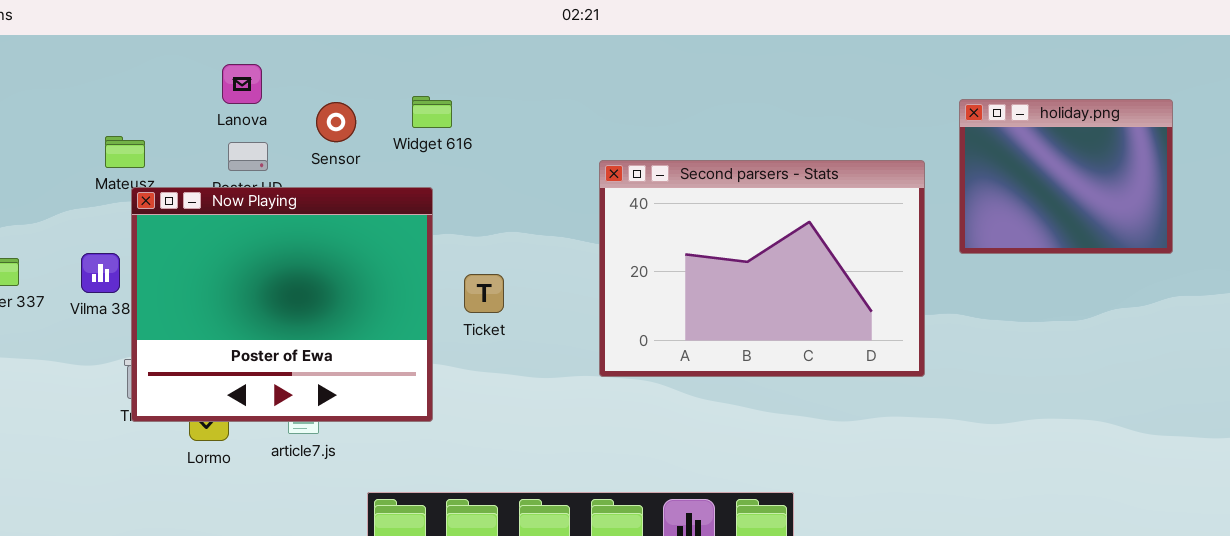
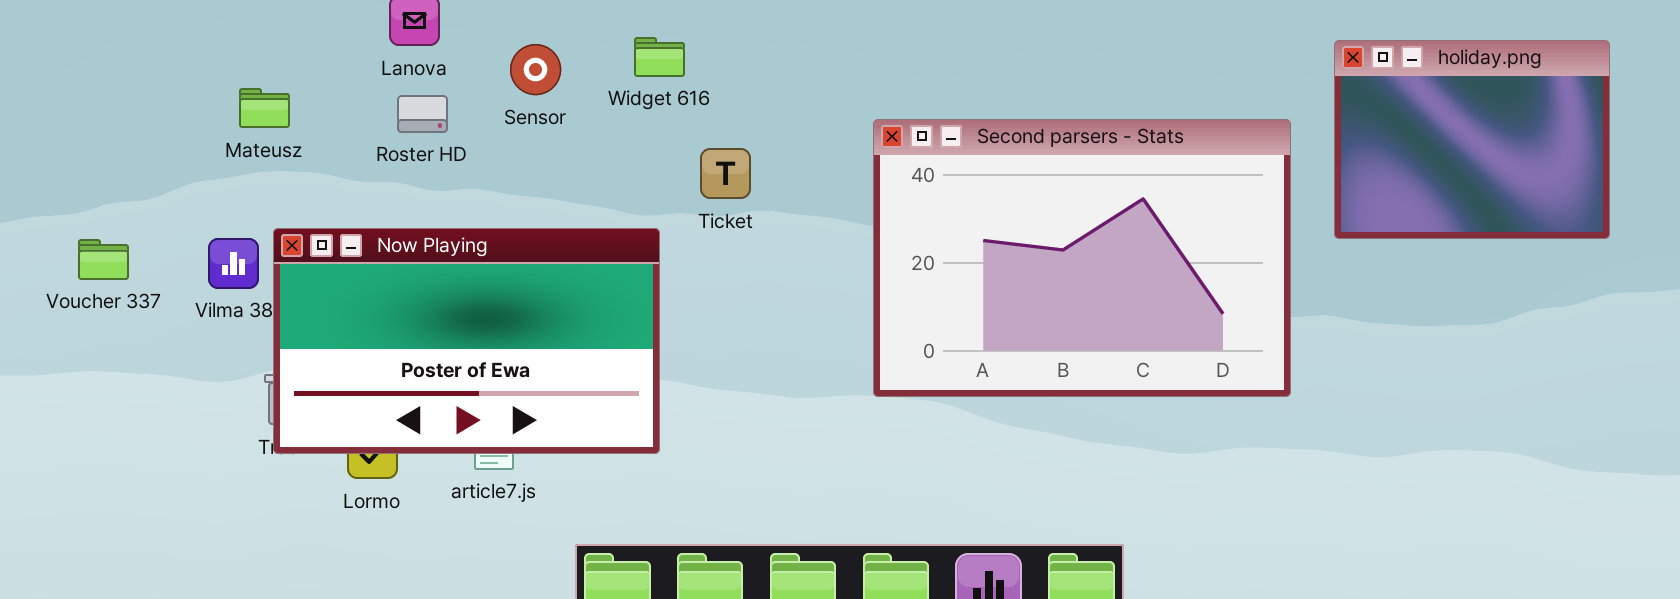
Now Playing: [131,187,433,422] -> [273,228,660,454], resized
Ticket: [464,274,504,313] -> [700,148,751,199], moved

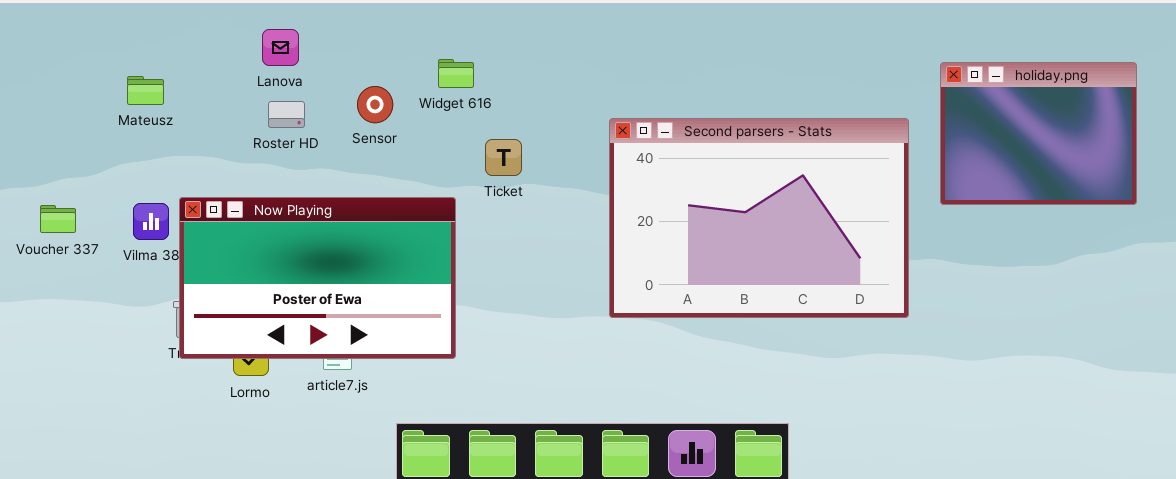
Sensor: [510,44,561,95] -> [357,86,393,123], moved
Mateusz: [239,88,290,128] -> [127,76,164,105], moved

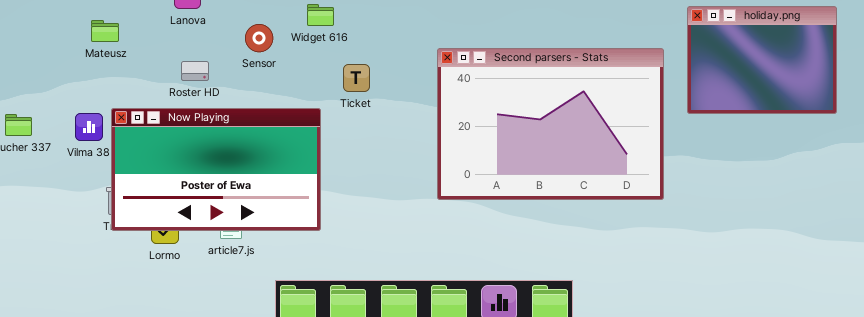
Mateusz: [127,76,164,105] -> [91,20,119,42], moved
Roster HD: [268,101,305,128] -> [181,61,209,81], moved

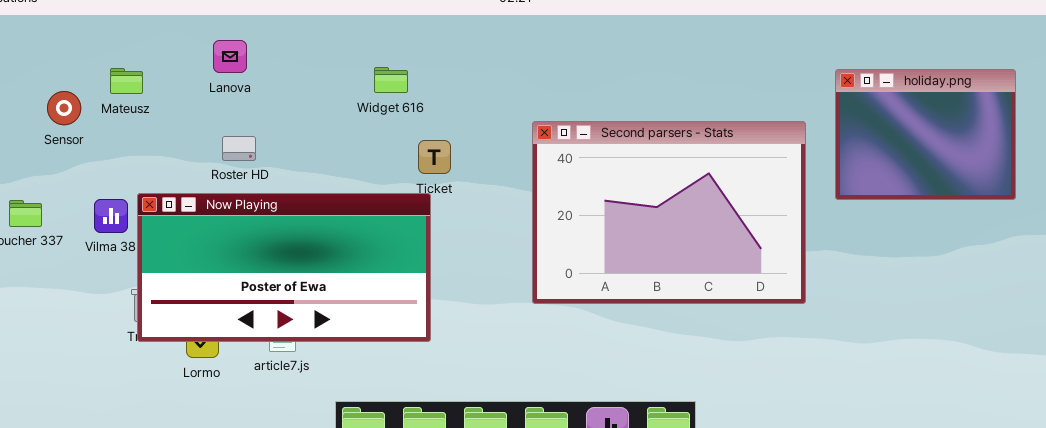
Mateusz: [91,20,119,42] -> [110,68,143,94], moved
Sensor: [245,24,273,52] -> [47,91,81,125], moved
Now Playing: [111,108,321,231] -> [137,193,431,342], resized

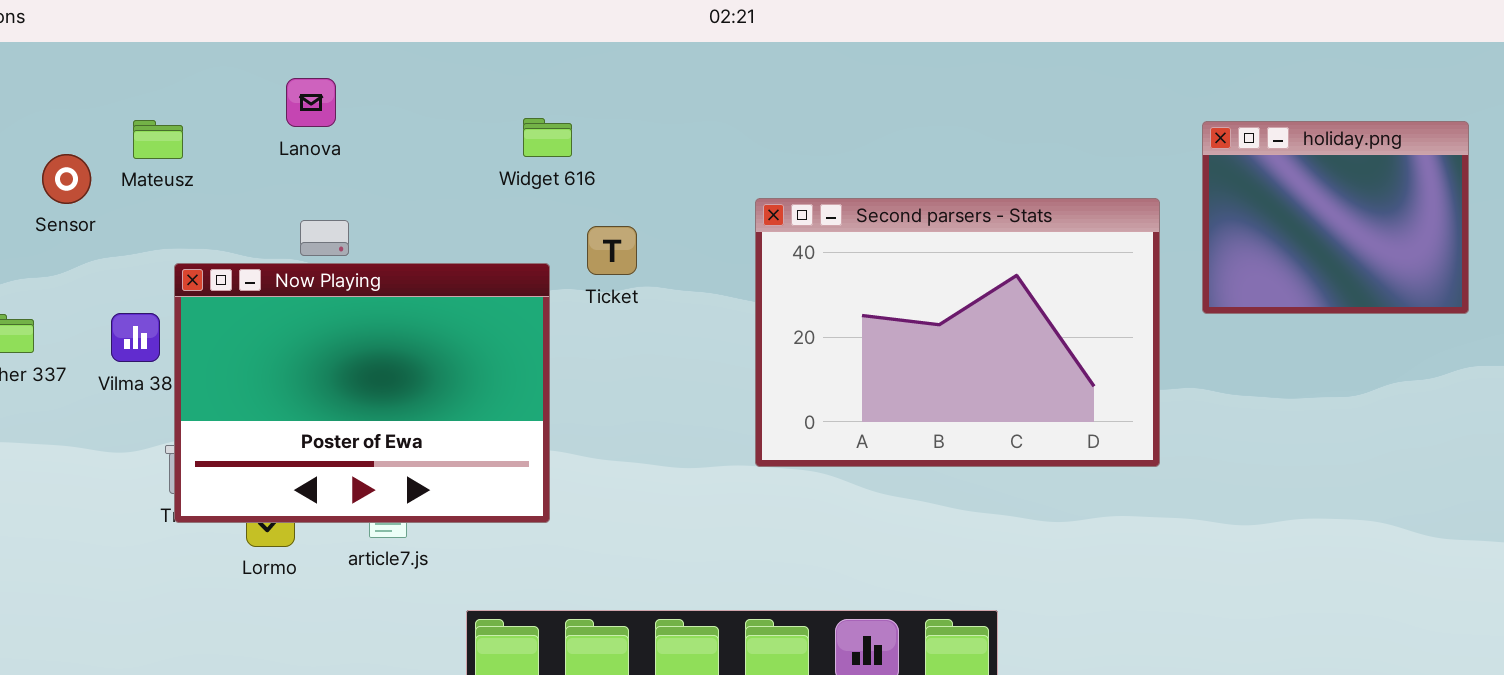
Now Playing: [137,193,431,342] -> [174,263,550,523], resized

